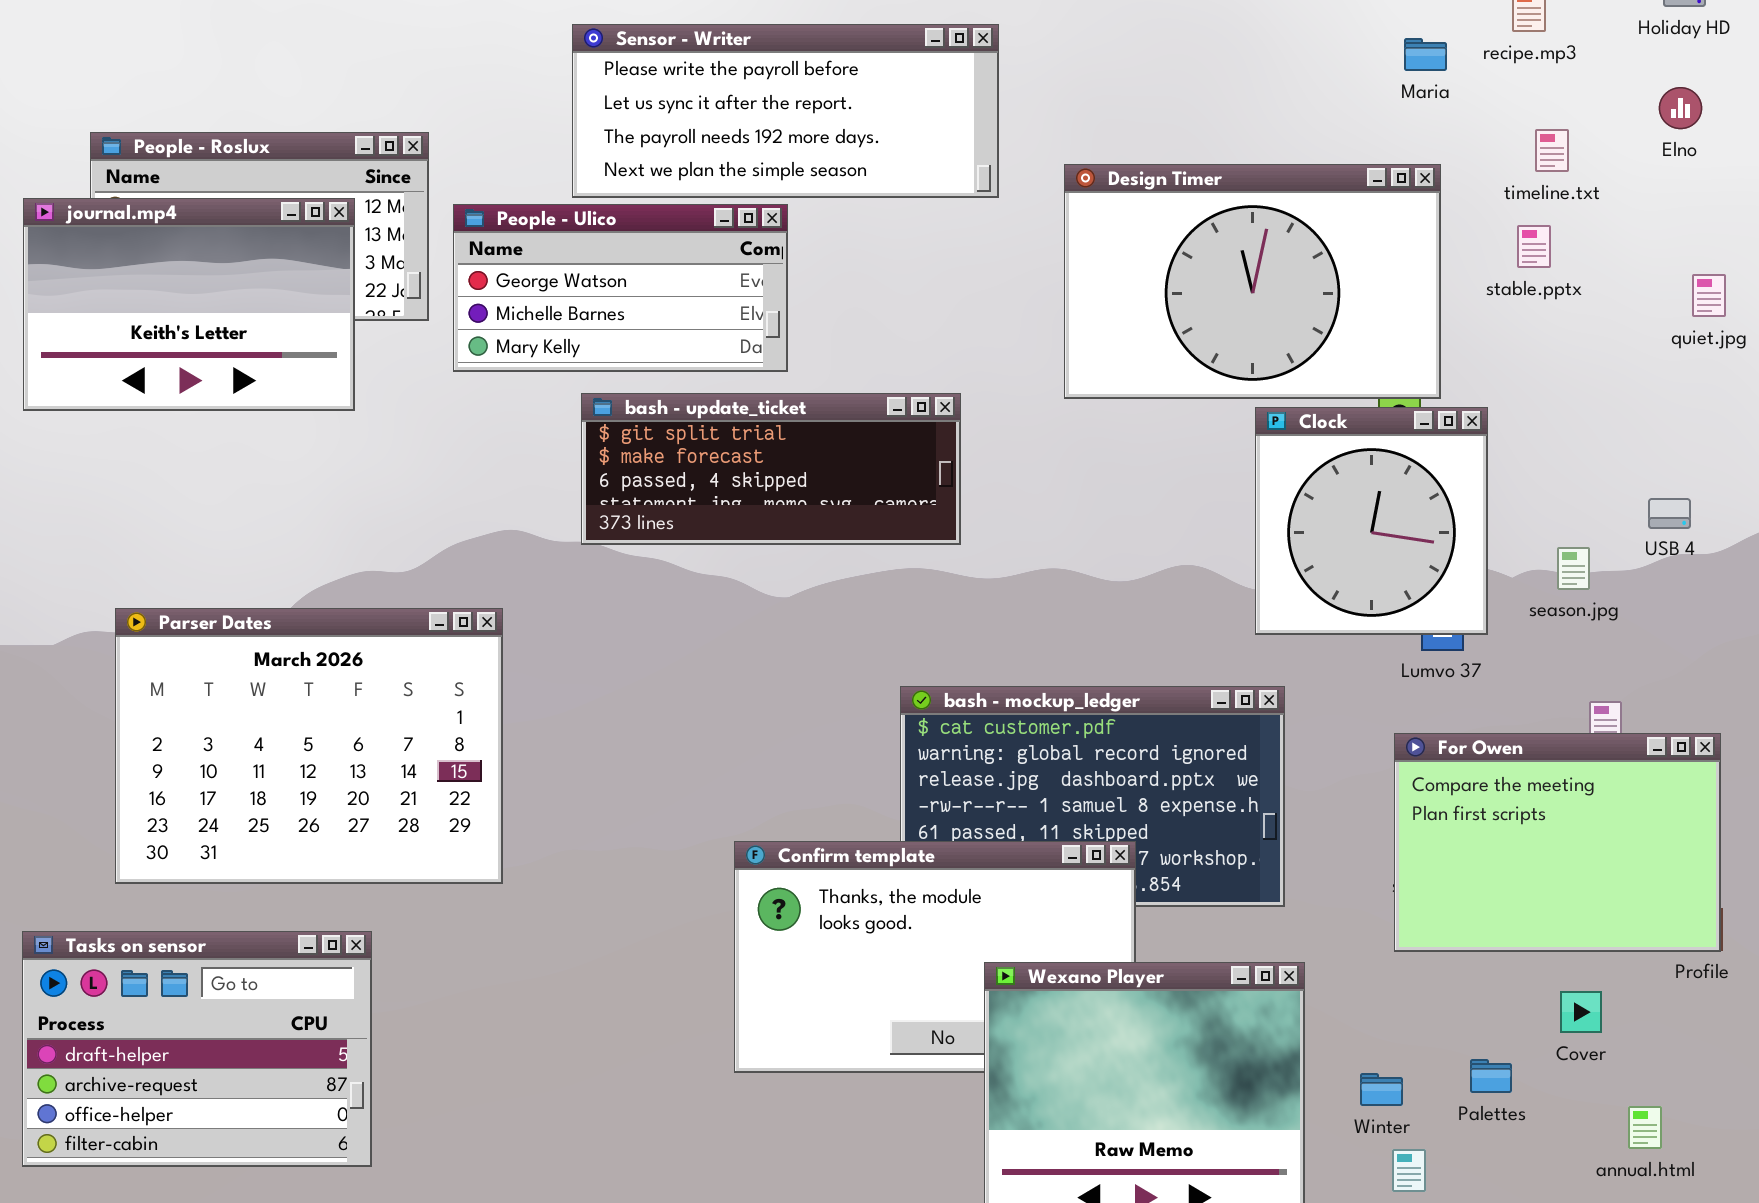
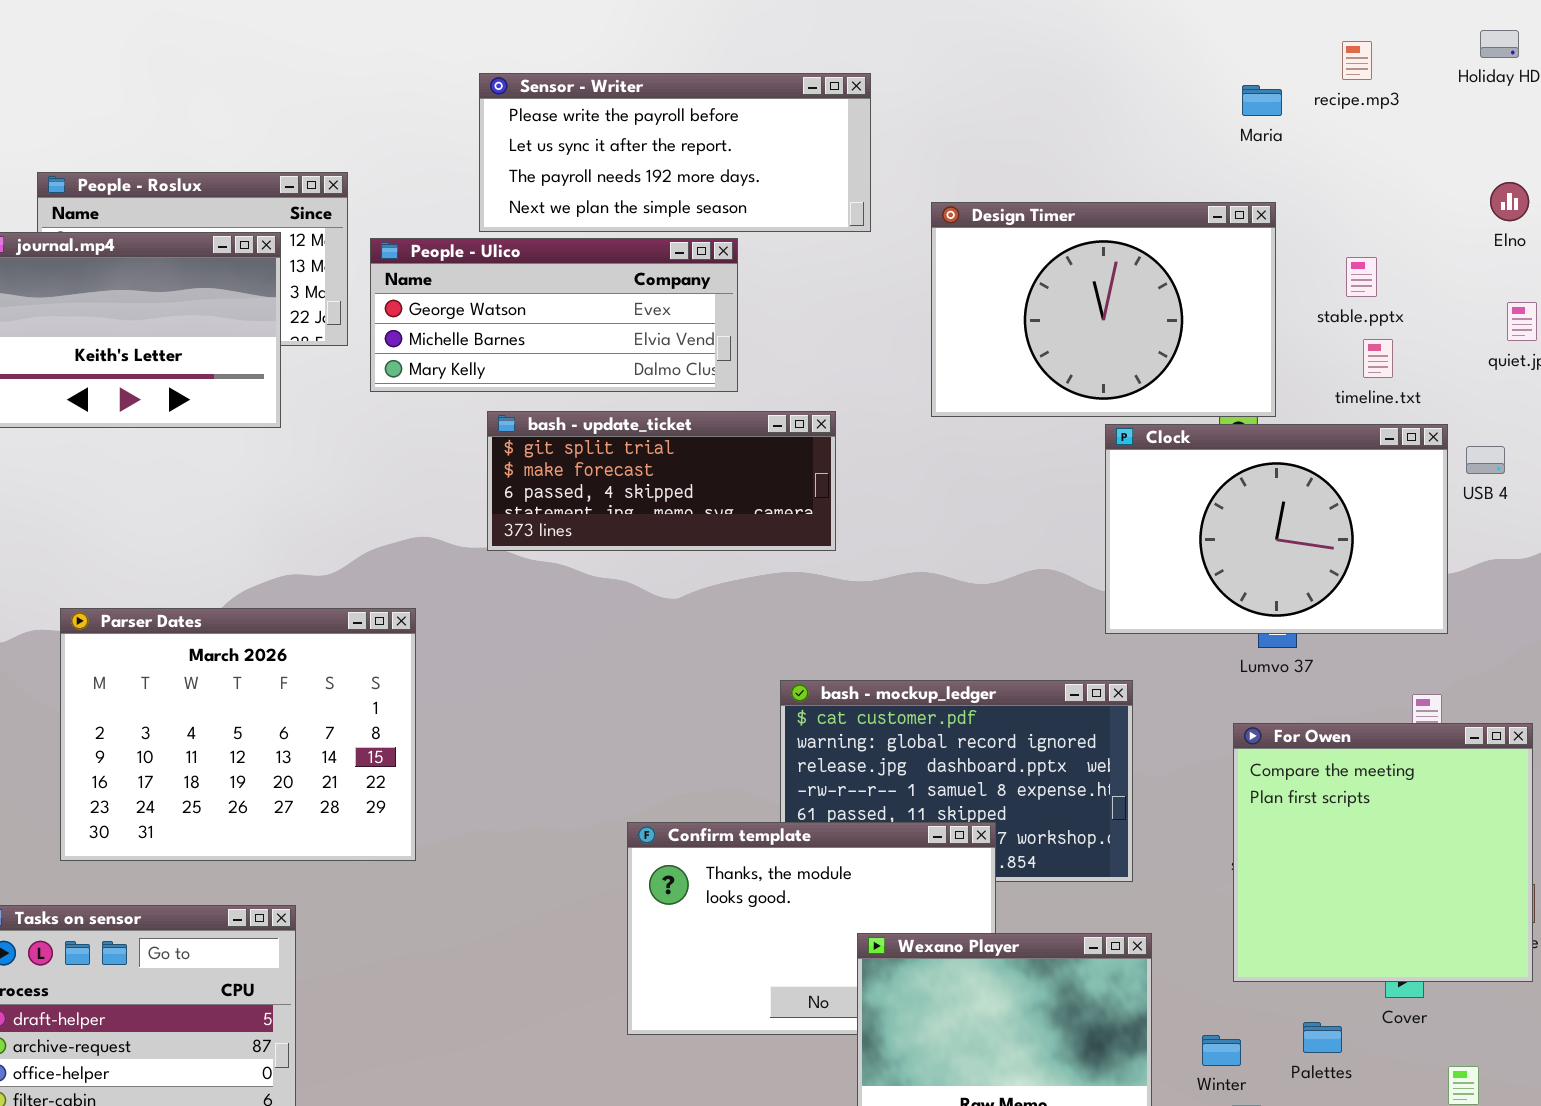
Elno: [1659,87,1702,129] -> [1490,182,1529,221], moved
timeline.txt: [1535,129,1569,172] -> [1363,339,1393,378], moved
People - Ulico: [453,204,788,372] -> [370,238,738,392], resized
Clock: [1255,407,1488,635] -> [1105,424,1448,634], resized
USB 4: [1648,498,1691,529] -> [1466,446,1505,474], moved
For Owen: [1394,733,1721,952] -> [1233,723,1533,982], resized

